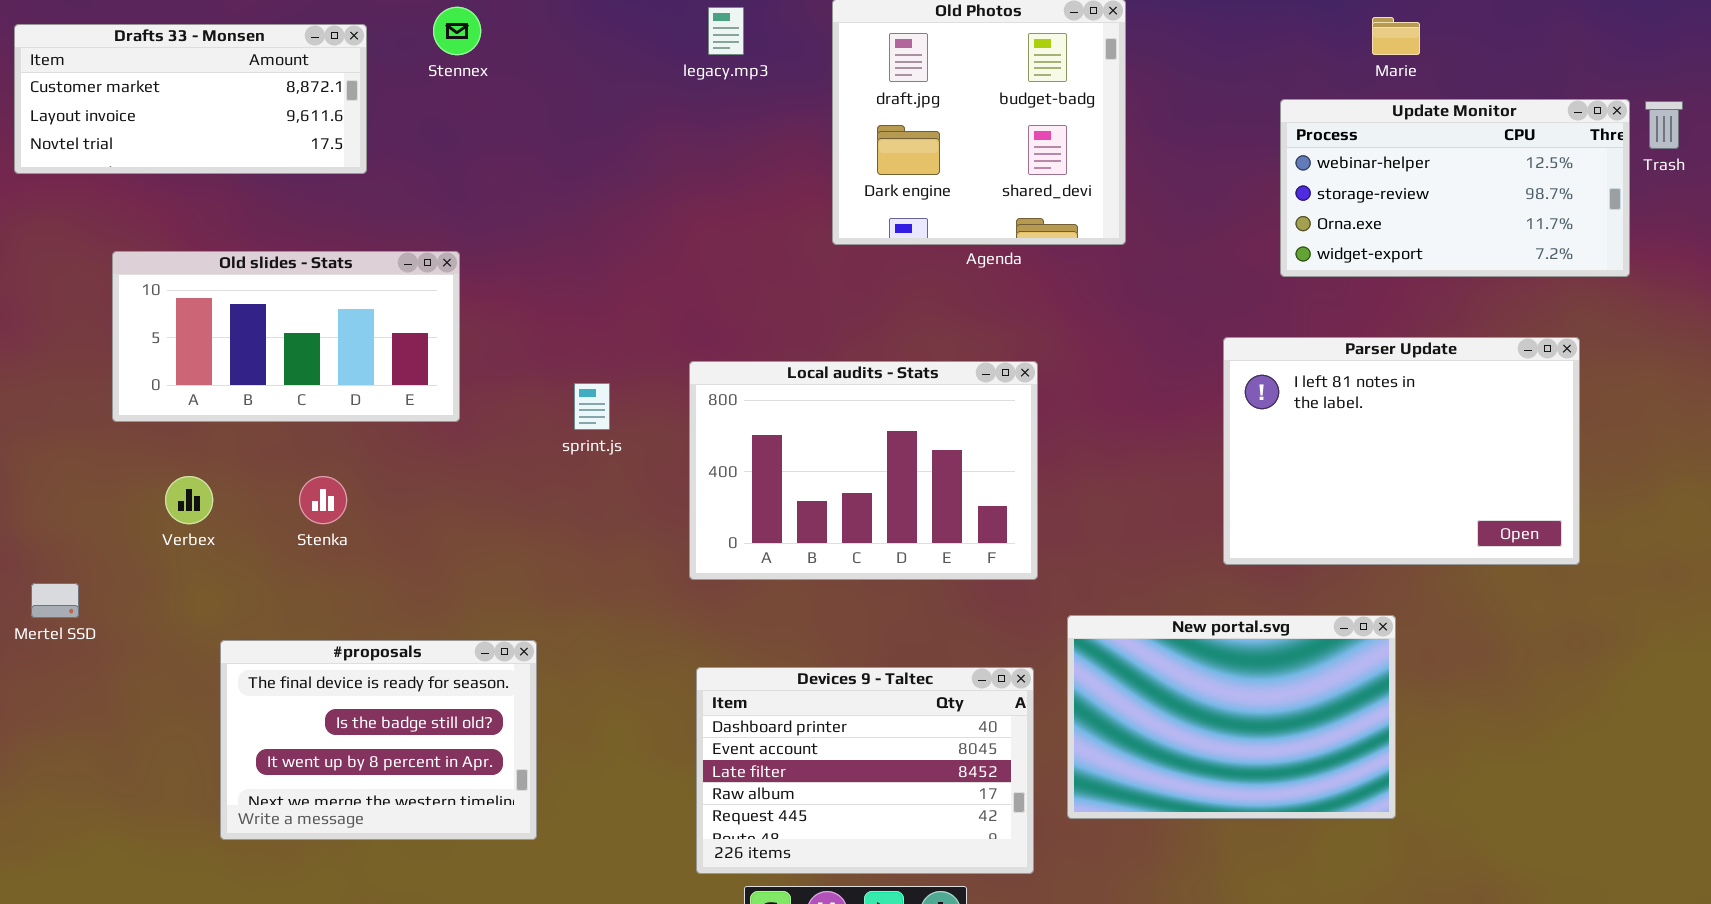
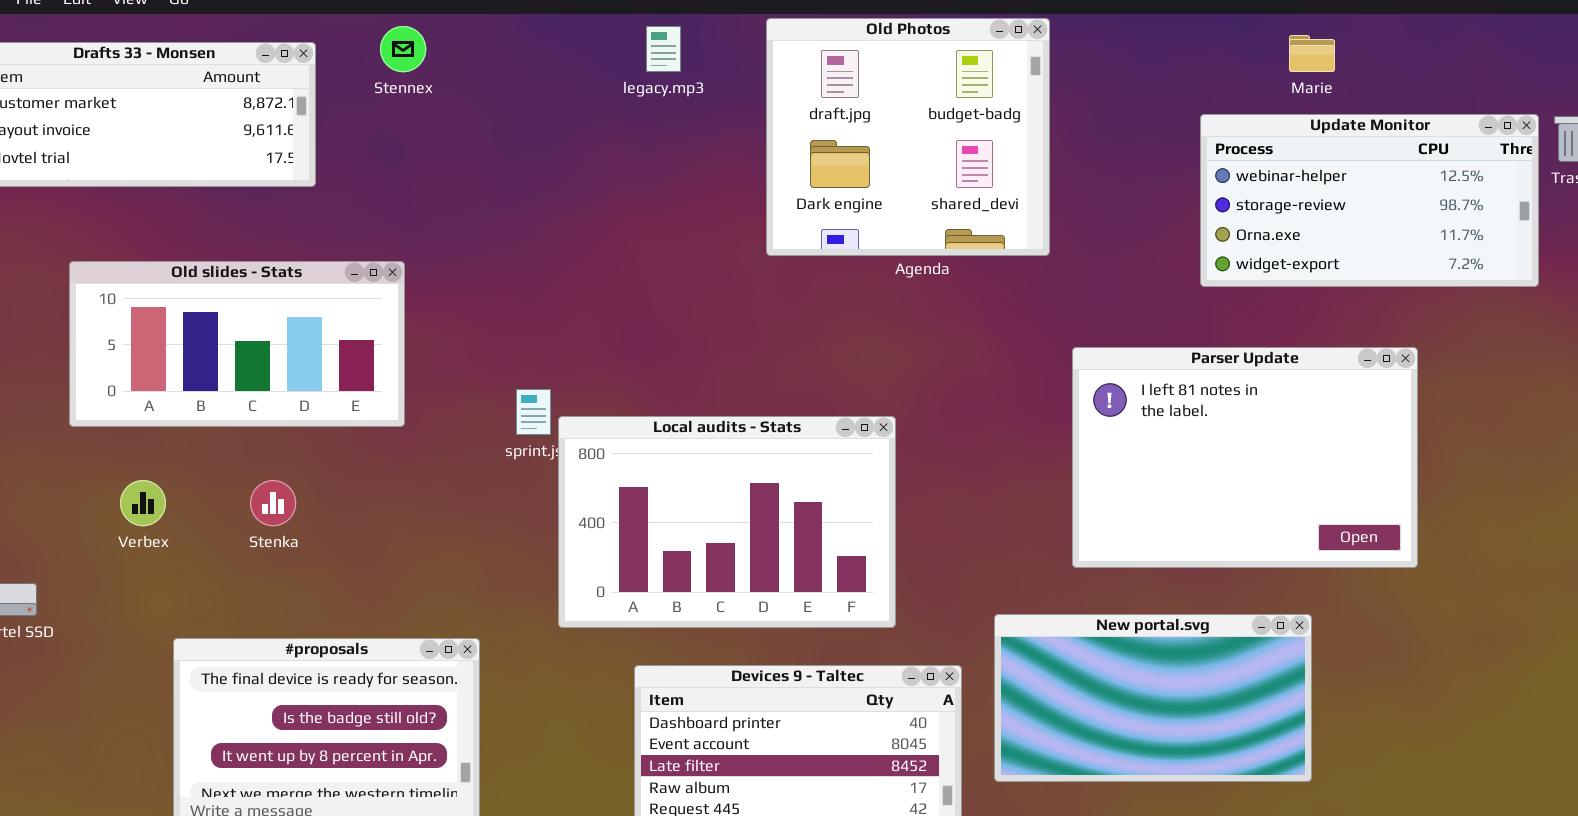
Parser Update: [1223,337,1580,565] -> [1072,347,1418,568], moved
Local audits - Stats: [689,361,1038,580] -> [558,416,896,628], moved
New portal.svg: [1067,615,1396,819] -> [994,614,1312,782], resized

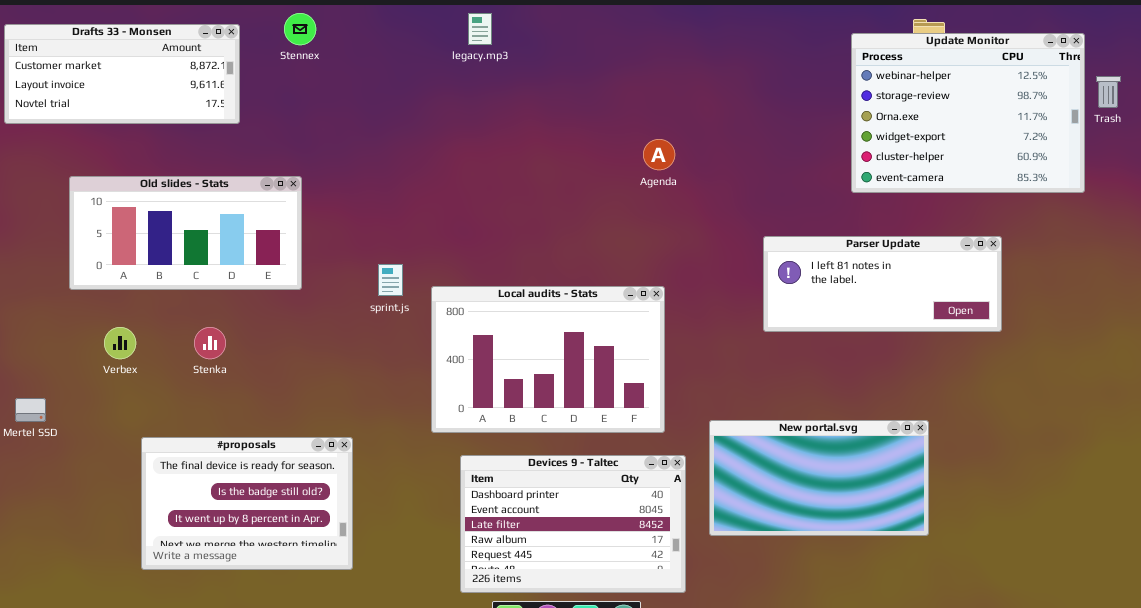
Old Photos: [766,18,1050,256] -> none, closed
Update Monitor: [1200,114,1539,287] -> [851,33,1085,193], resized
Parser Update: [1072,347,1418,568] -> [763,236,1002,332], resized
Local audits - Stats: [558,416,896,628] -> [431,286,665,433], moved

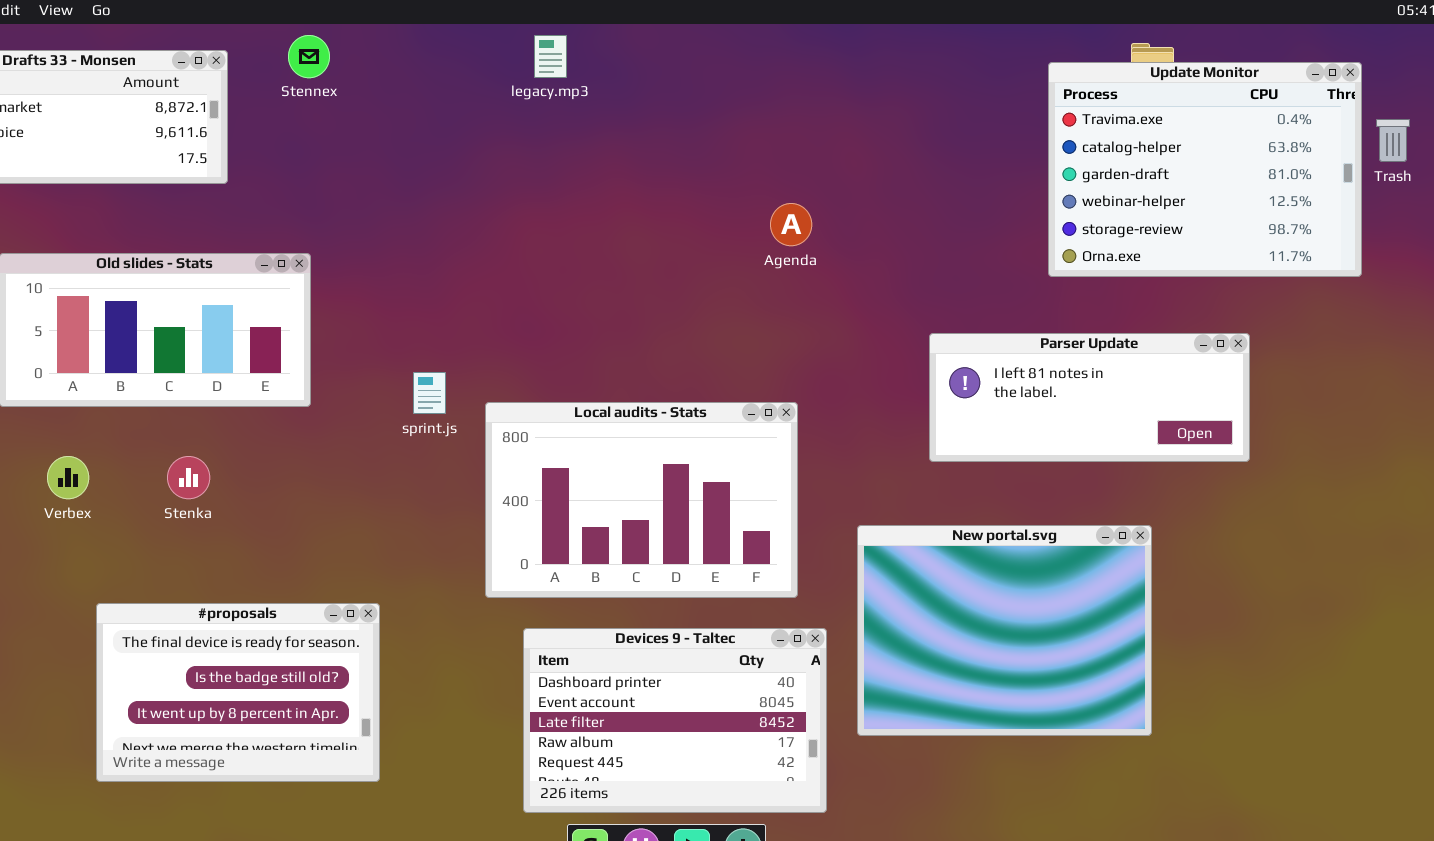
Update Monitor: [851,33,1085,193] -> [1048,62,1362,277], scrolled up 3 rows
New portal.svg: [709,420,929,536] -> [857,525,1152,736], resized

